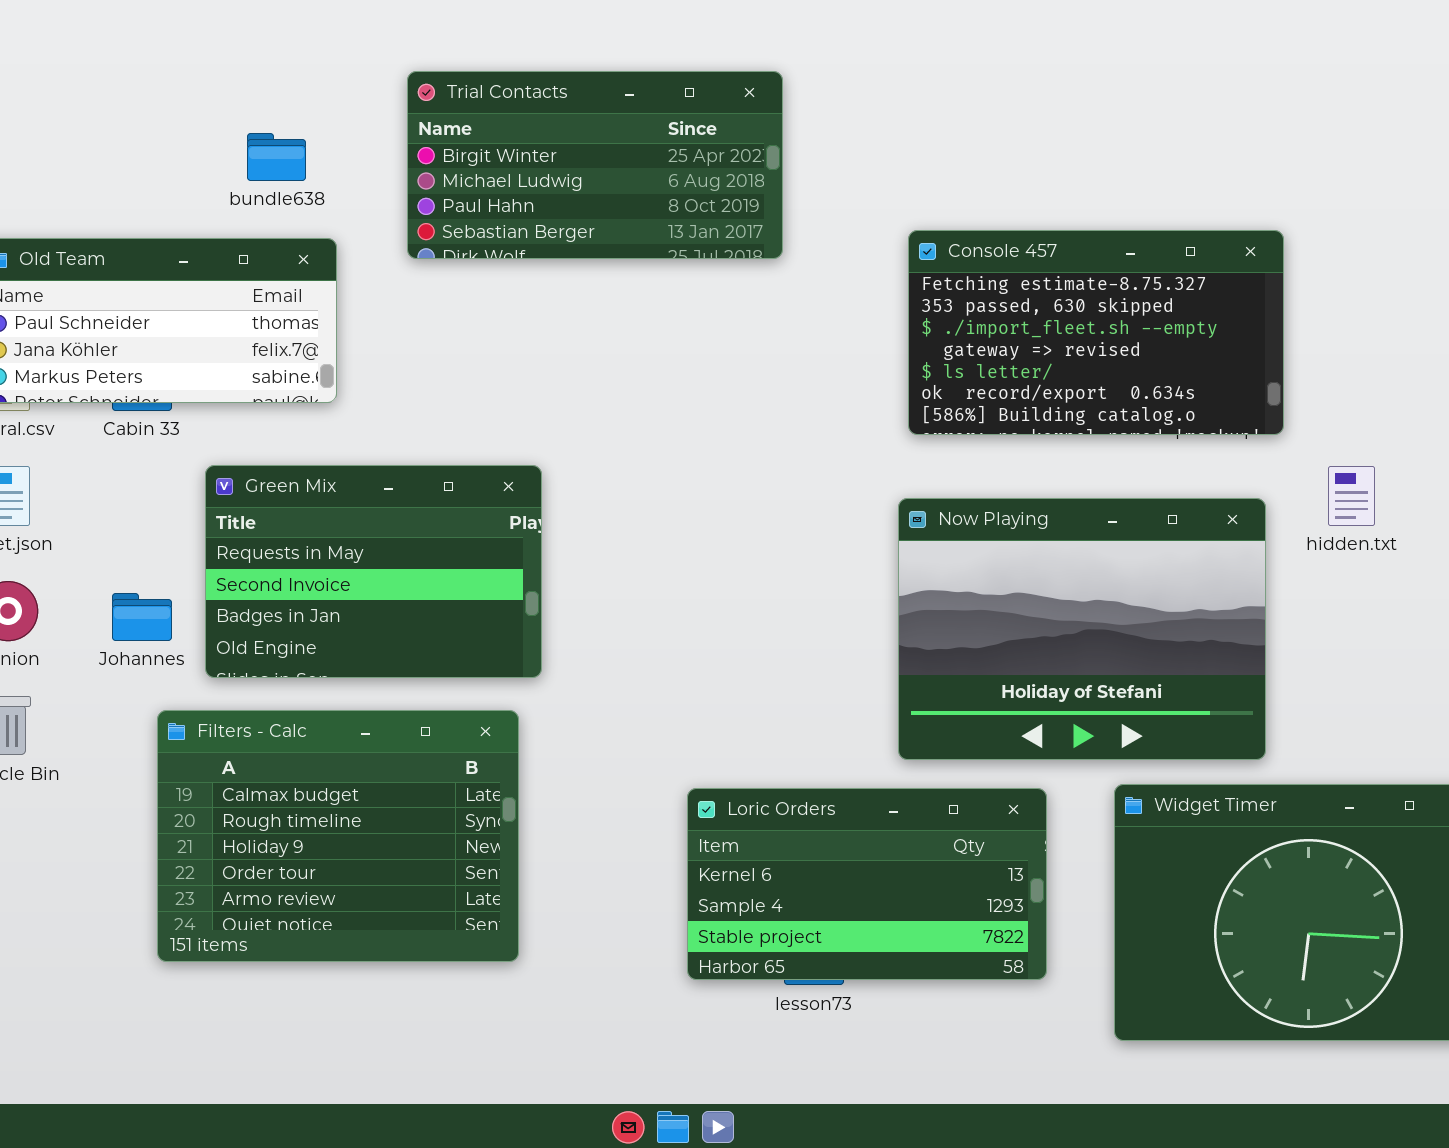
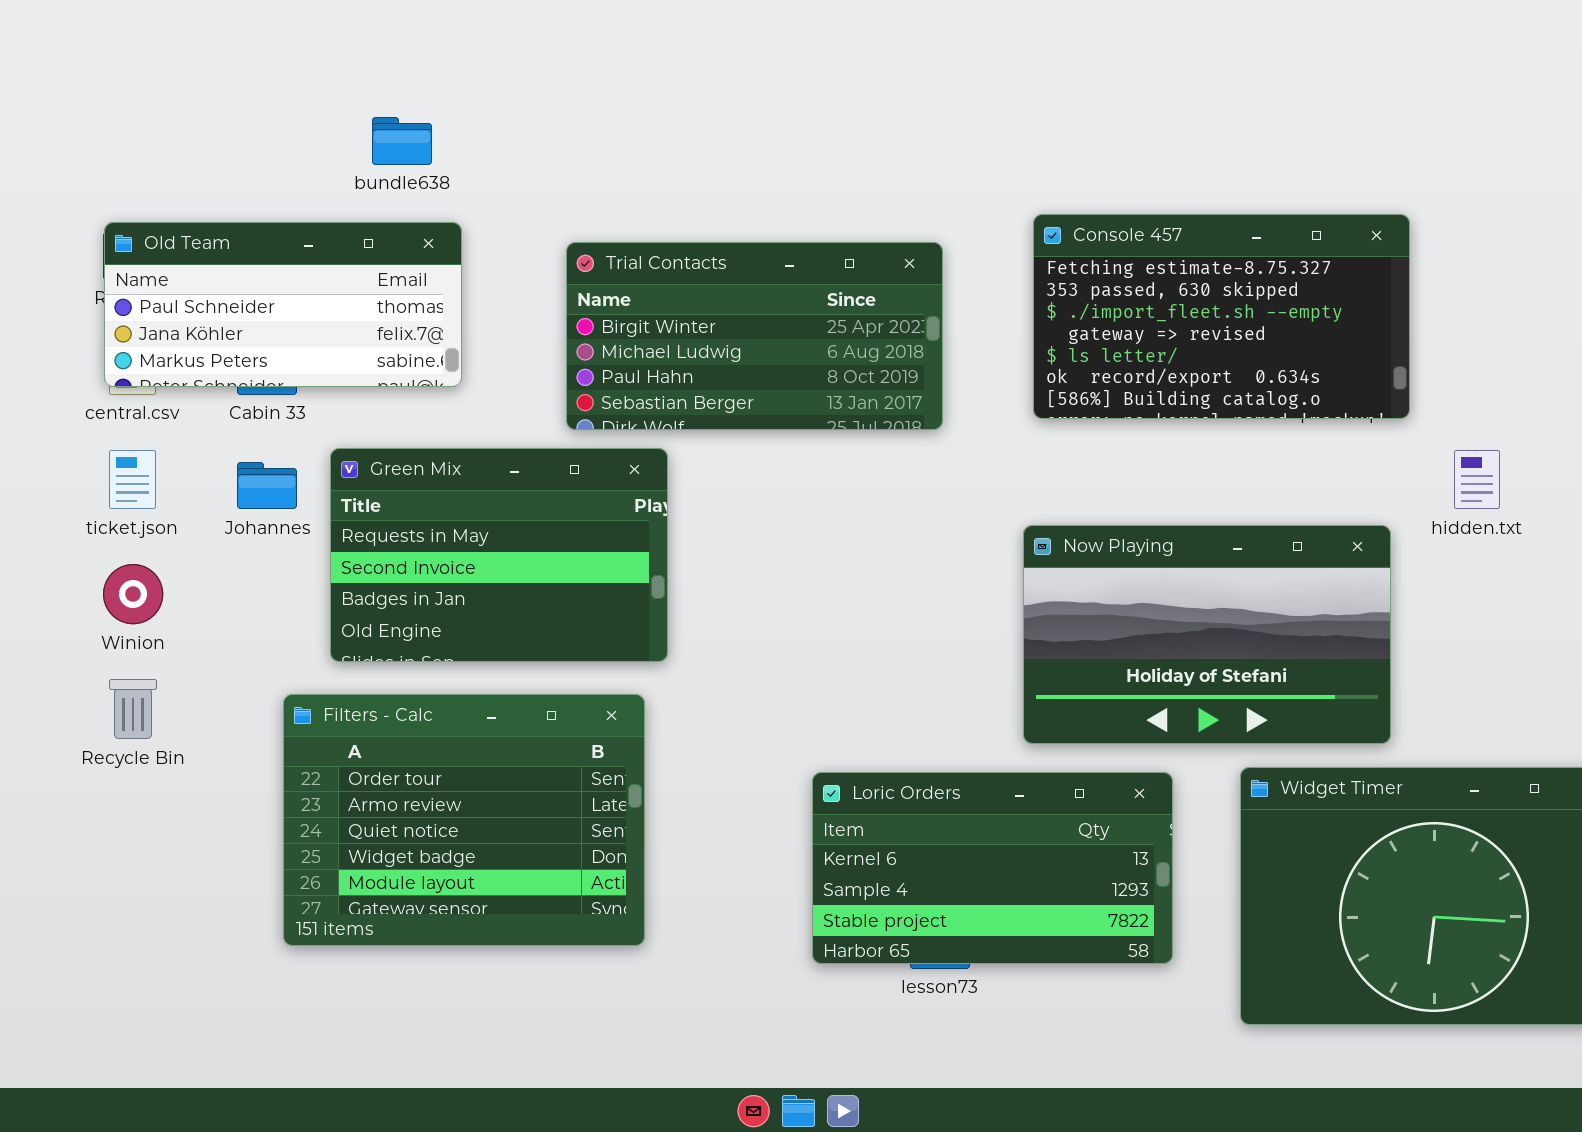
Trial Contacts: [407,71,783,259] -> [566,242,943,430], moved
Now Playing: [898,498,1266,760] -> [1023,525,1391,744], resized
Johannes: [112,593,172,641] -> [237,462,297,509], moved
Filters - Calc: [157,710,519,962] -> [283,694,645,946], scrolled down 3 rows

